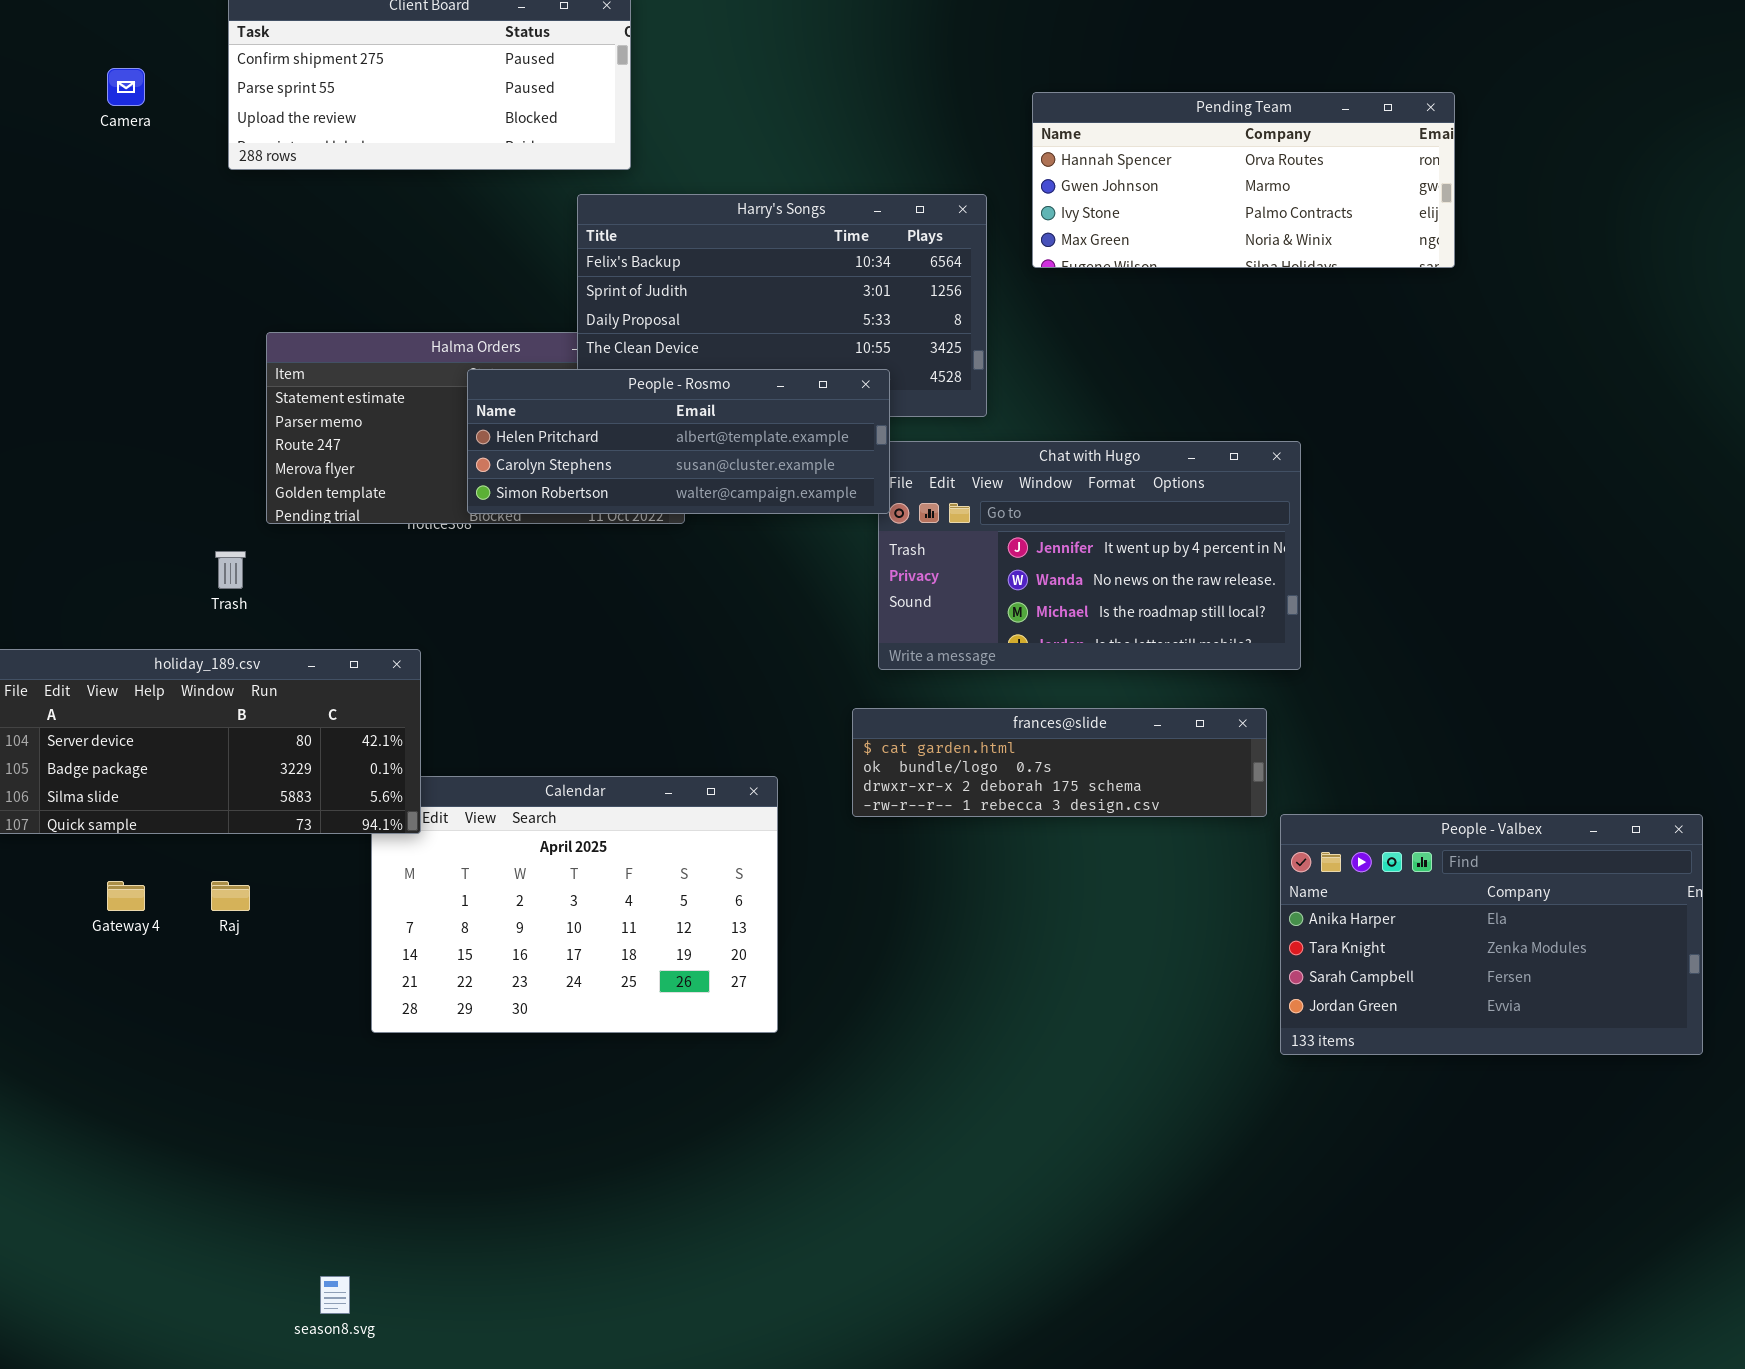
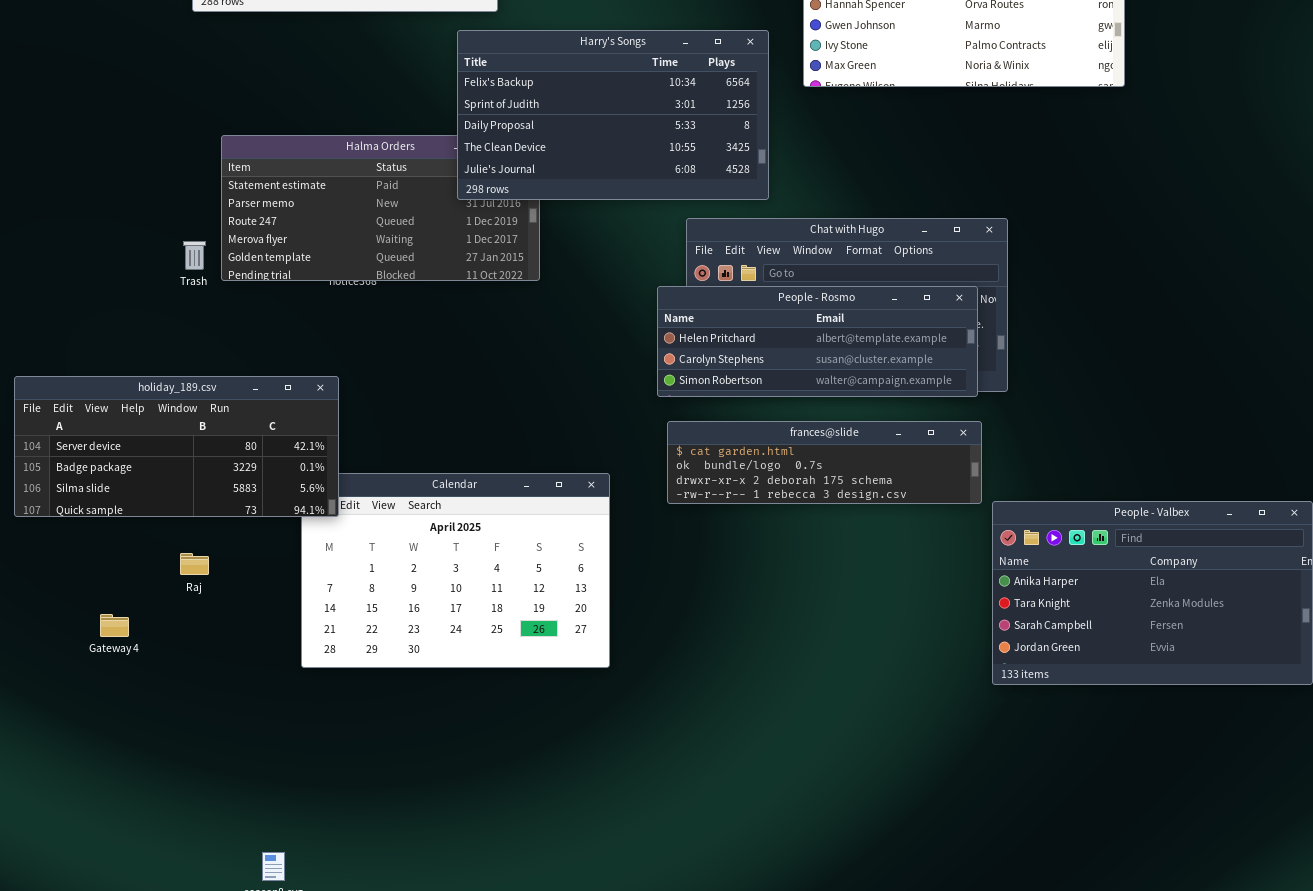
People - Rosmo: [467,369,890,514] -> [657,286,978,397], moved
Trash: [215,551,246,589] -> [183,241,206,270], moved
Gateway 4: [107,881,145,911] -> [100,614,129,637], moved

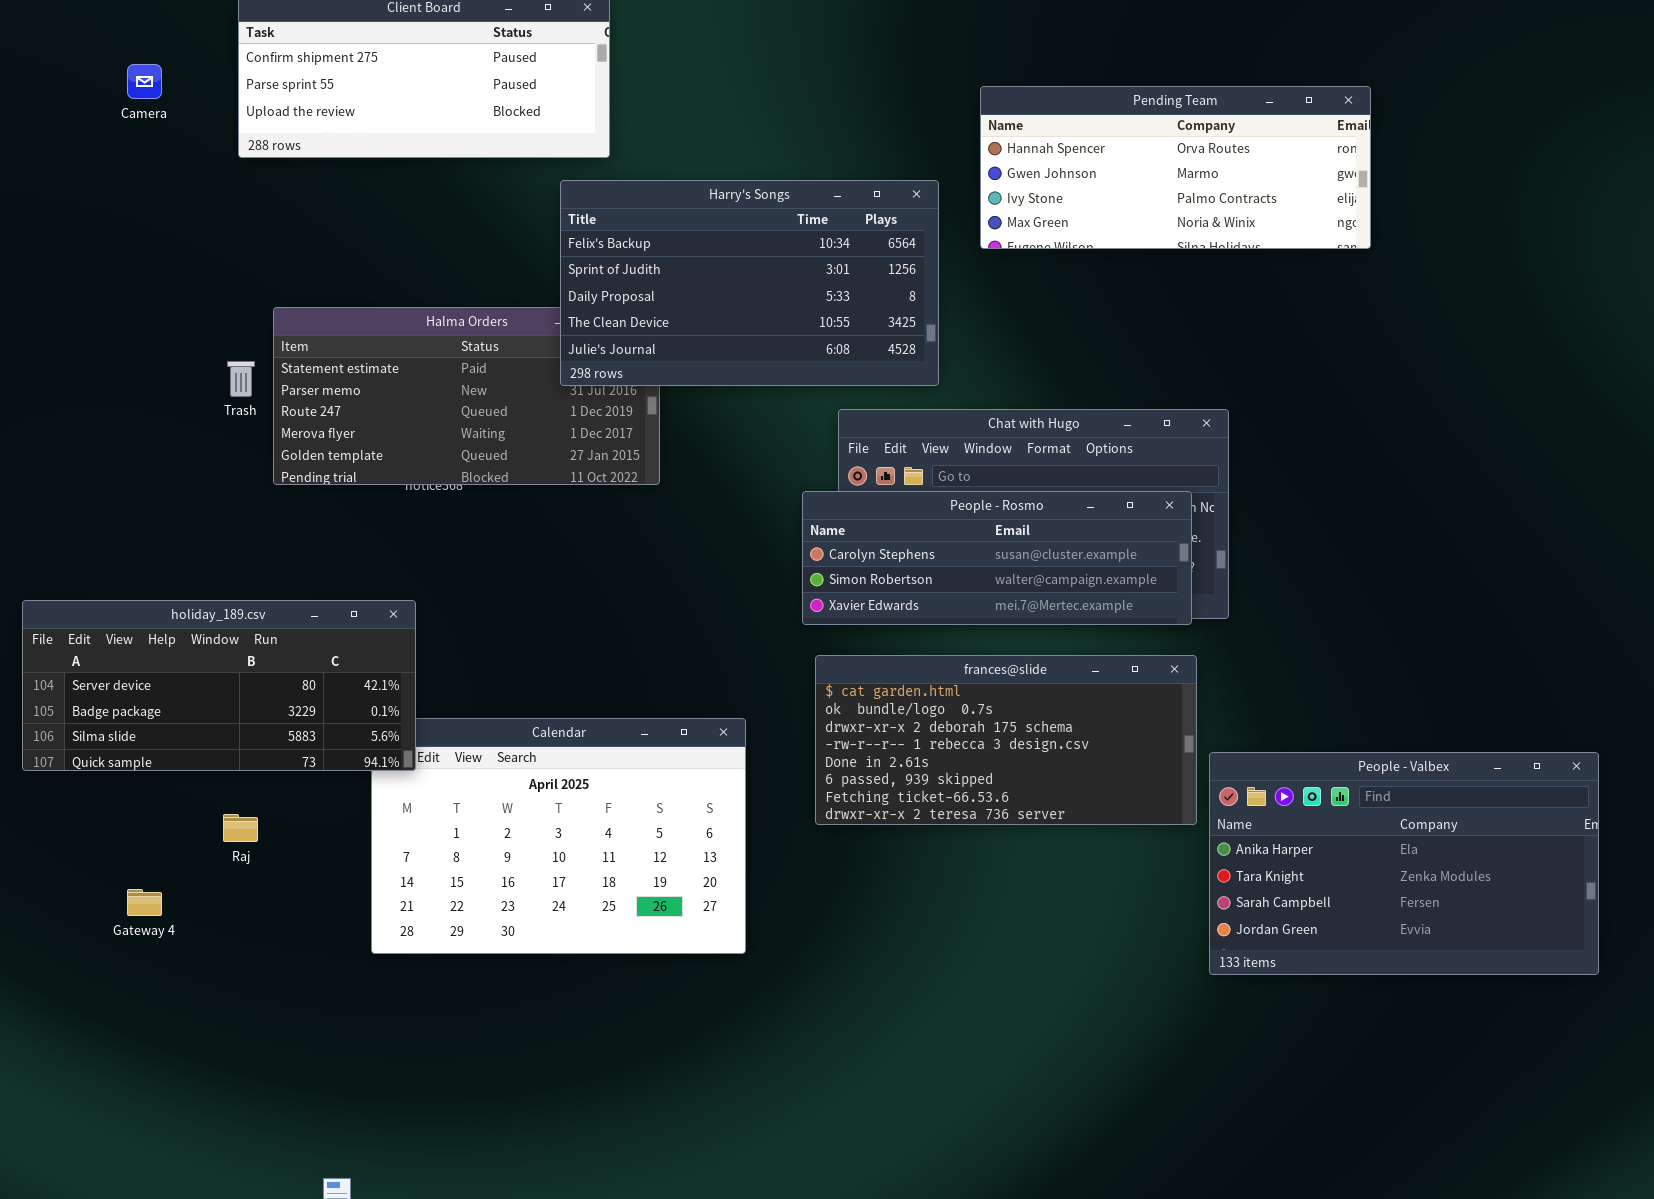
Trash: [183,241,206,270] -> [227,361,255,397], moved
People - Rosmo: [657,286,978,397] -> [802,491,1192,625], scrolled down 1 row
frances@slide: [667,421,982,504] -> [815,655,1197,825], resized

